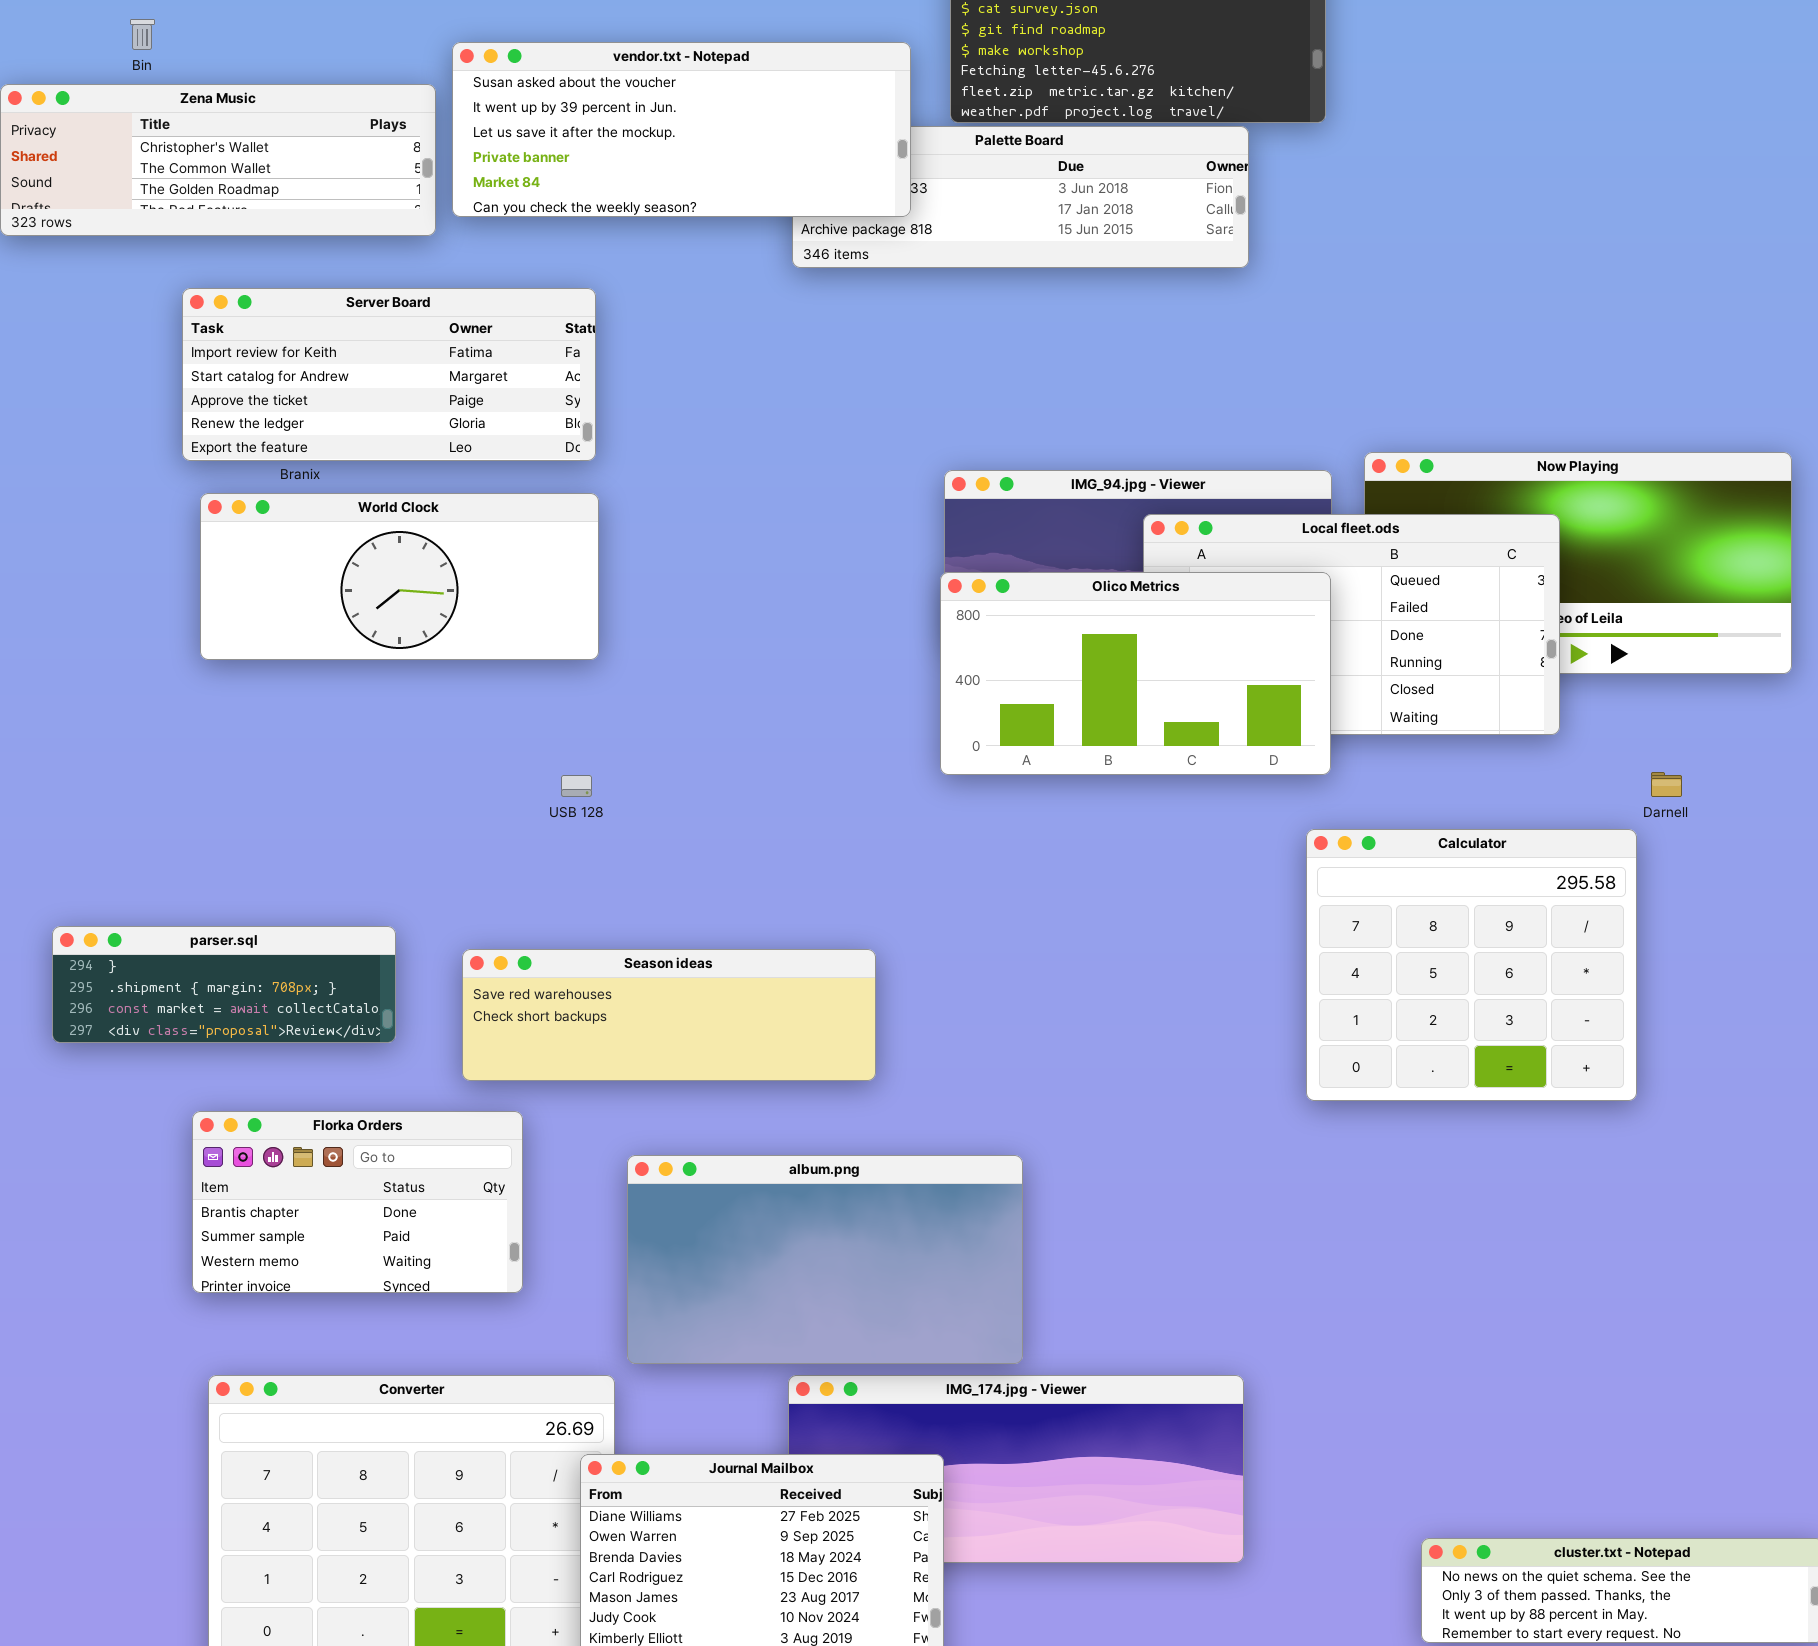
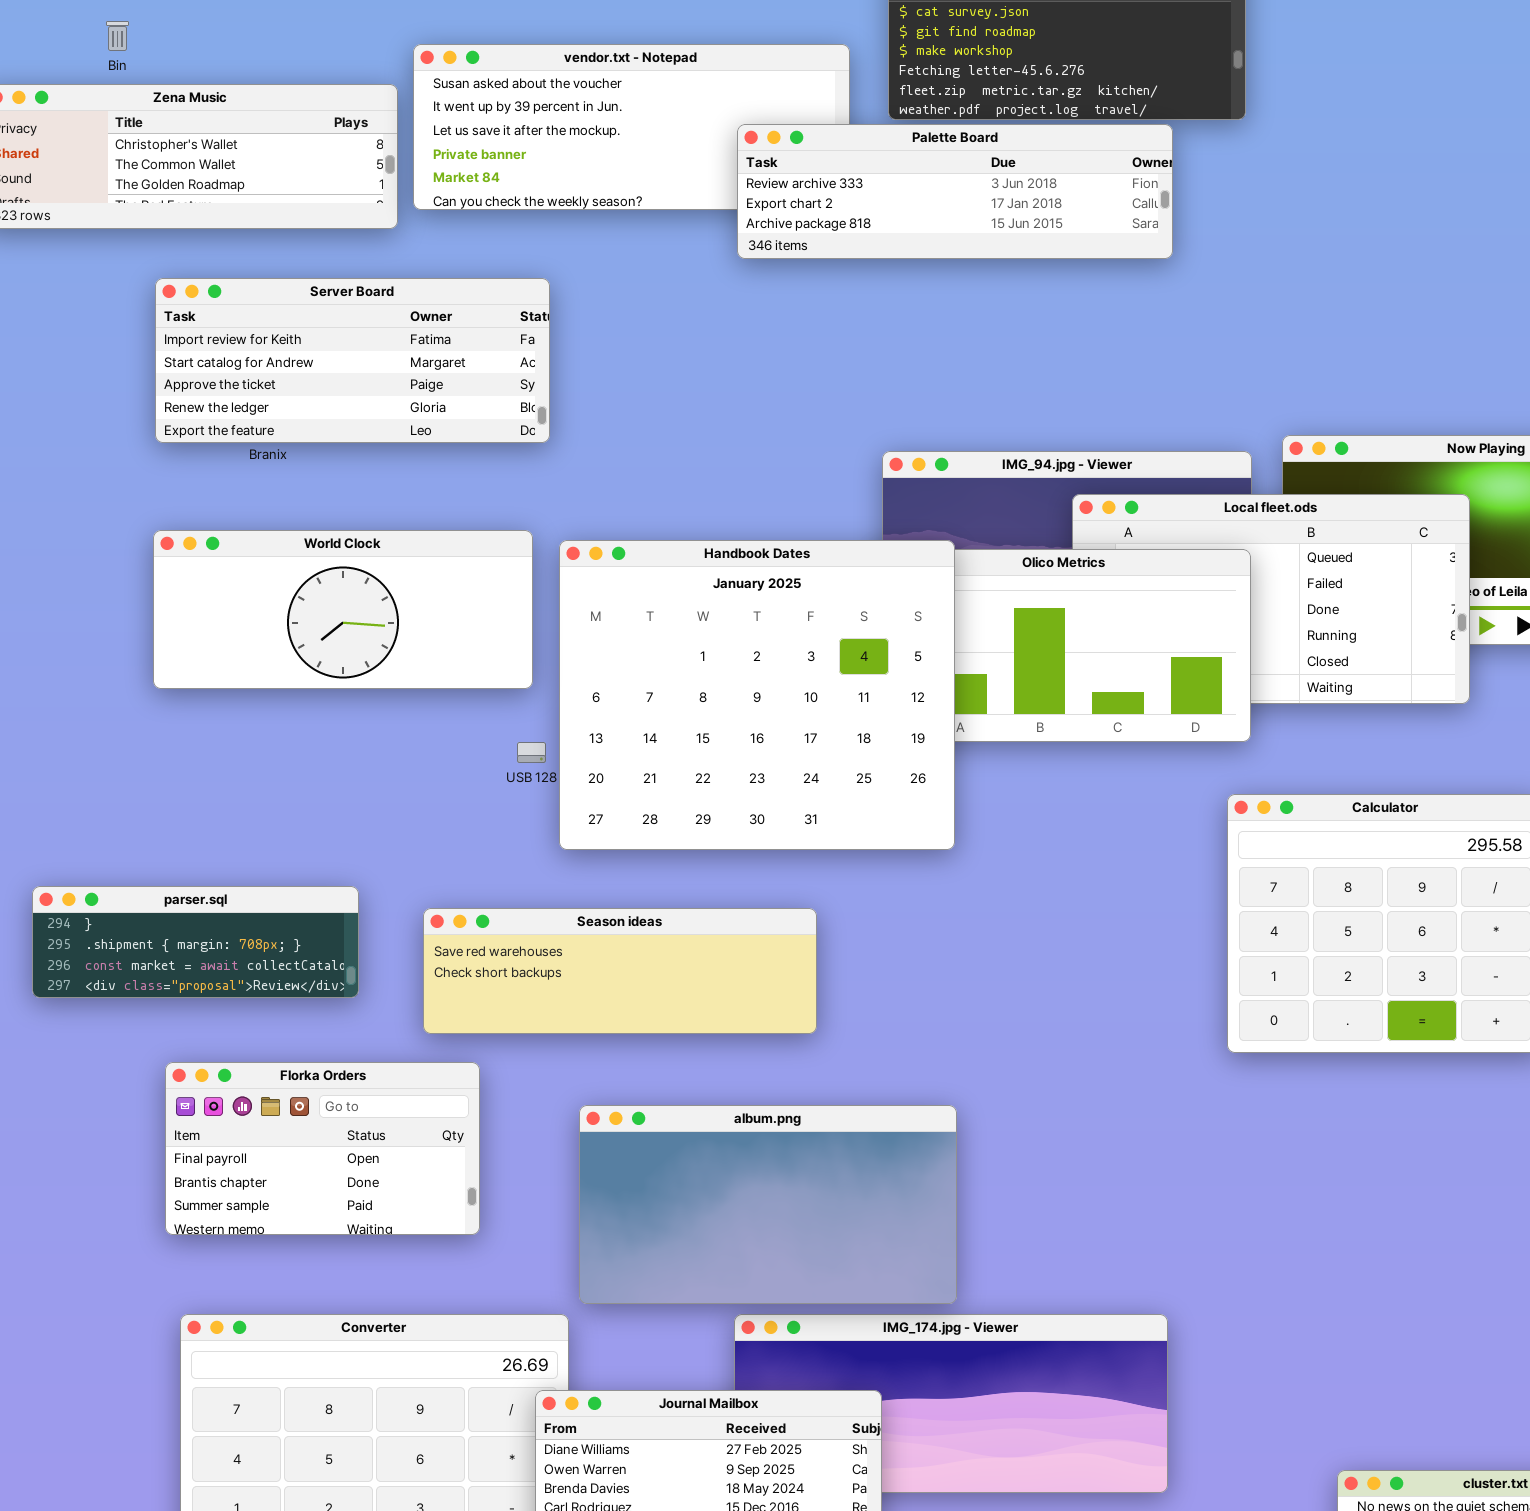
Palette Board: [792,126,1249,268] -> [737,124,1173,259], raised
World Clock: [200,493,599,660] -> [153,530,533,689], moved
Handbook Dates: none -> [559,540,955,850], opened
Florka Orders: [192,1111,523,1293] -> [165,1062,480,1235], scrolled up 1 row

